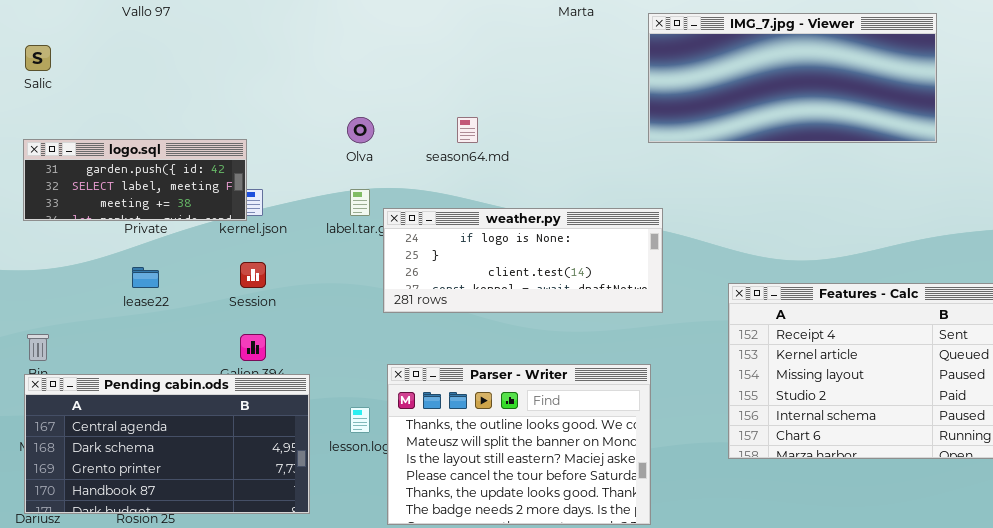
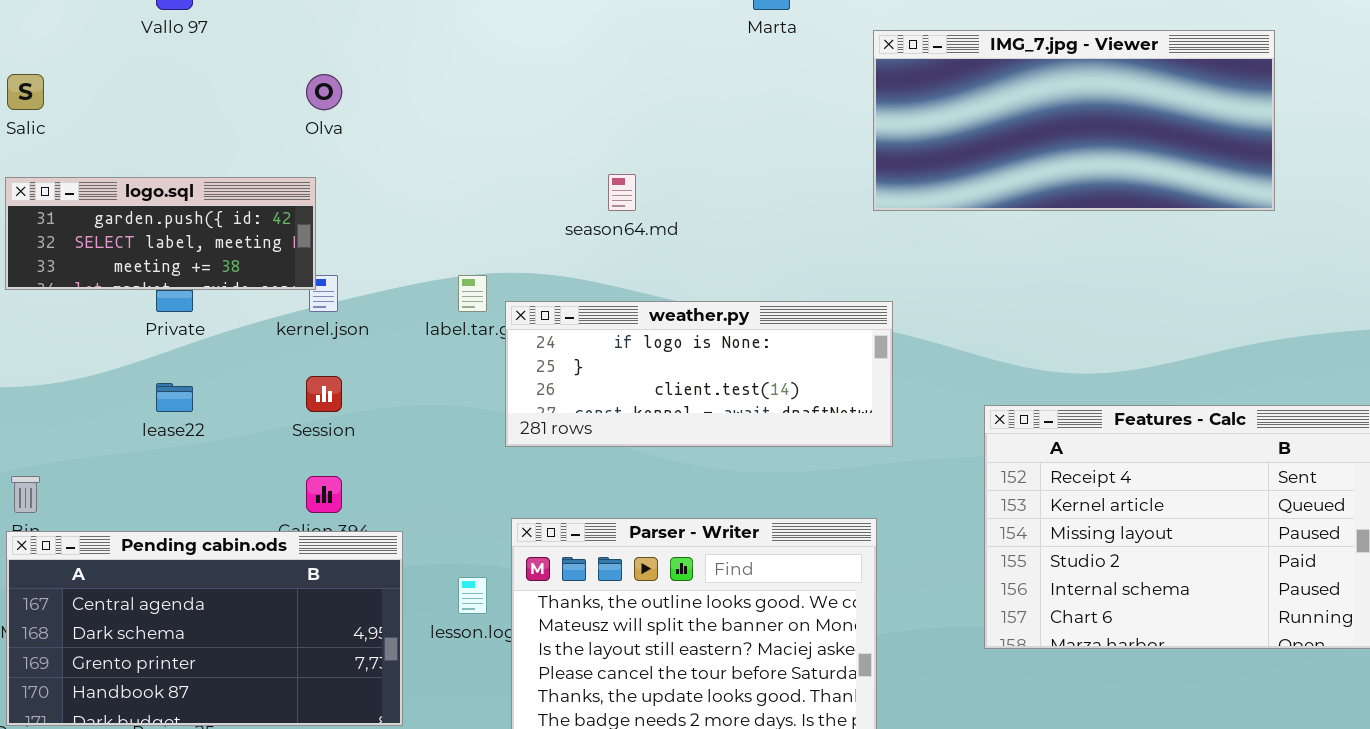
Olva: [347,117,374,143] -> [306,74,342,110], moved
logo.sql: [23,139,247,221] -> [5,177,316,290], moved

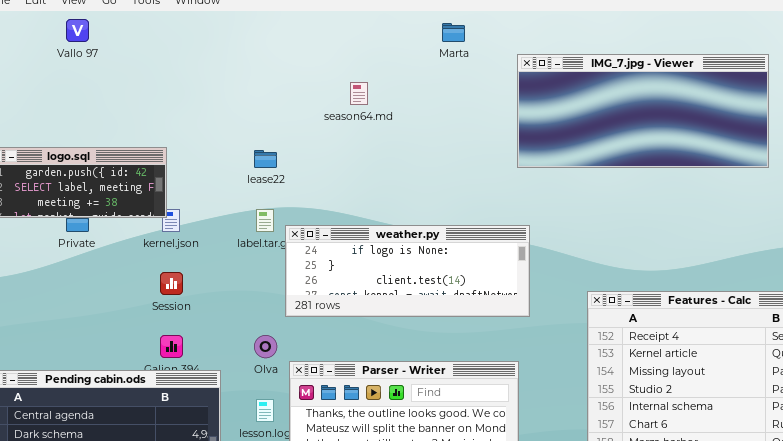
Olva: [306,74,342,110] -> [254,335,277,358], moved
season64.md: [608,174,636,211] -> [350,82,368,105], moved
lease22: [156,383,193,412] -> [254,150,277,168], moved

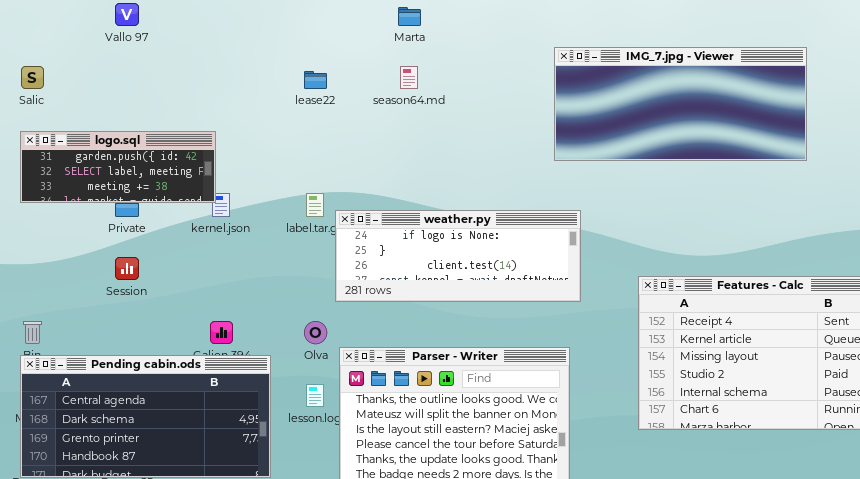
Marta: [442,23,465,42] -> [398,7,421,26], moved
IMG_7.jpg - Viewer: [517,54,769,168] -> [554,47,807,161], moved
lease22: [254,150,277,168] -> [304,71,327,89], moved
Session: [160,272,183,295] -> [115,257,139,280], moved

